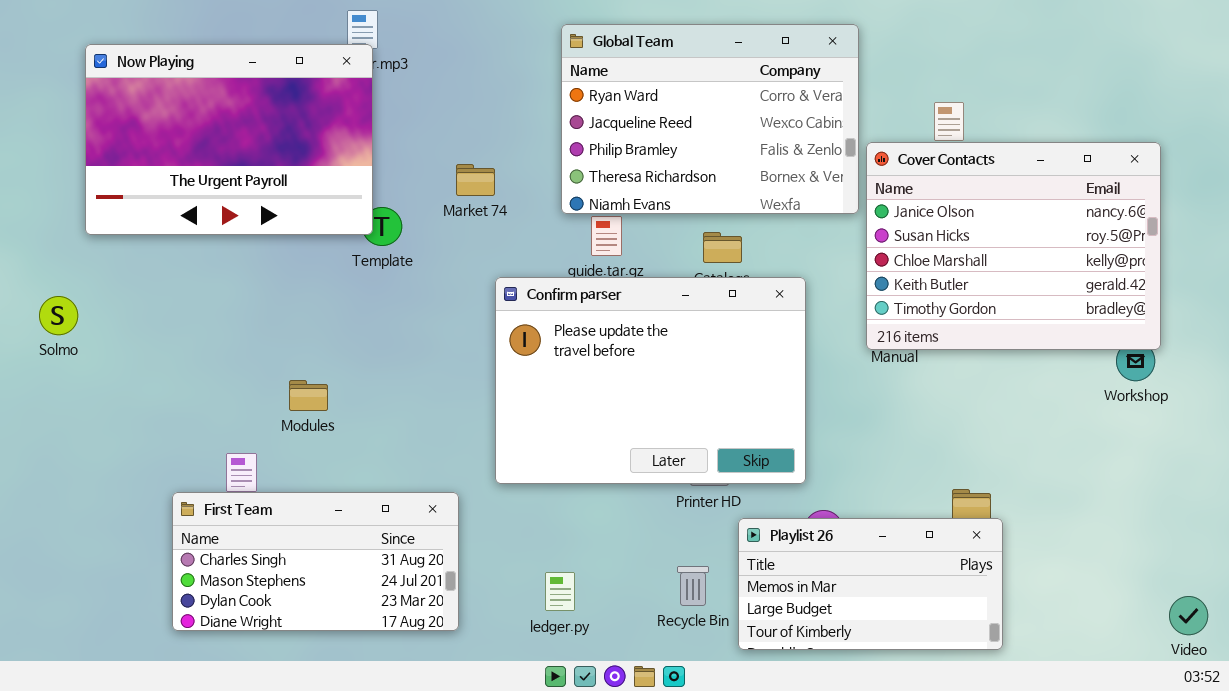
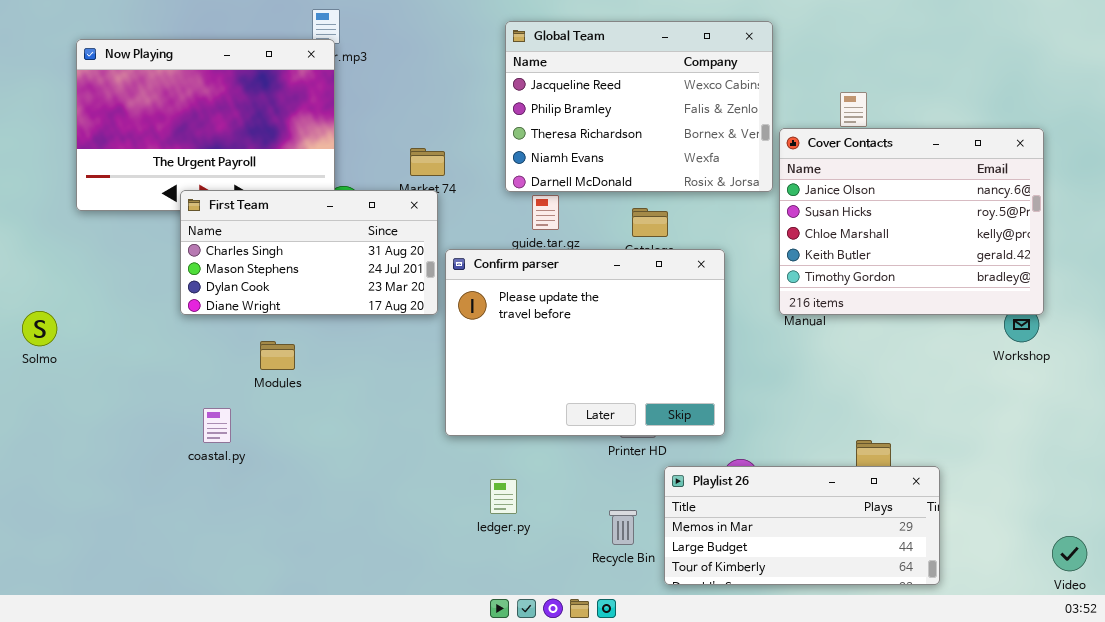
Global Team: [561,24,859,214] -> [505,21,773,192], scrolled down 1 row
Solmo: [39,296,78,335] -> [22,311,57,346], moved
First Team: [172,492,459,631] -> [180,190,438,315], moved
Playlist 26: [738,518,1003,650] -> [664,466,940,585], resized
ledger.py: [545,572,575,611] -> [490,479,517,514], moved

